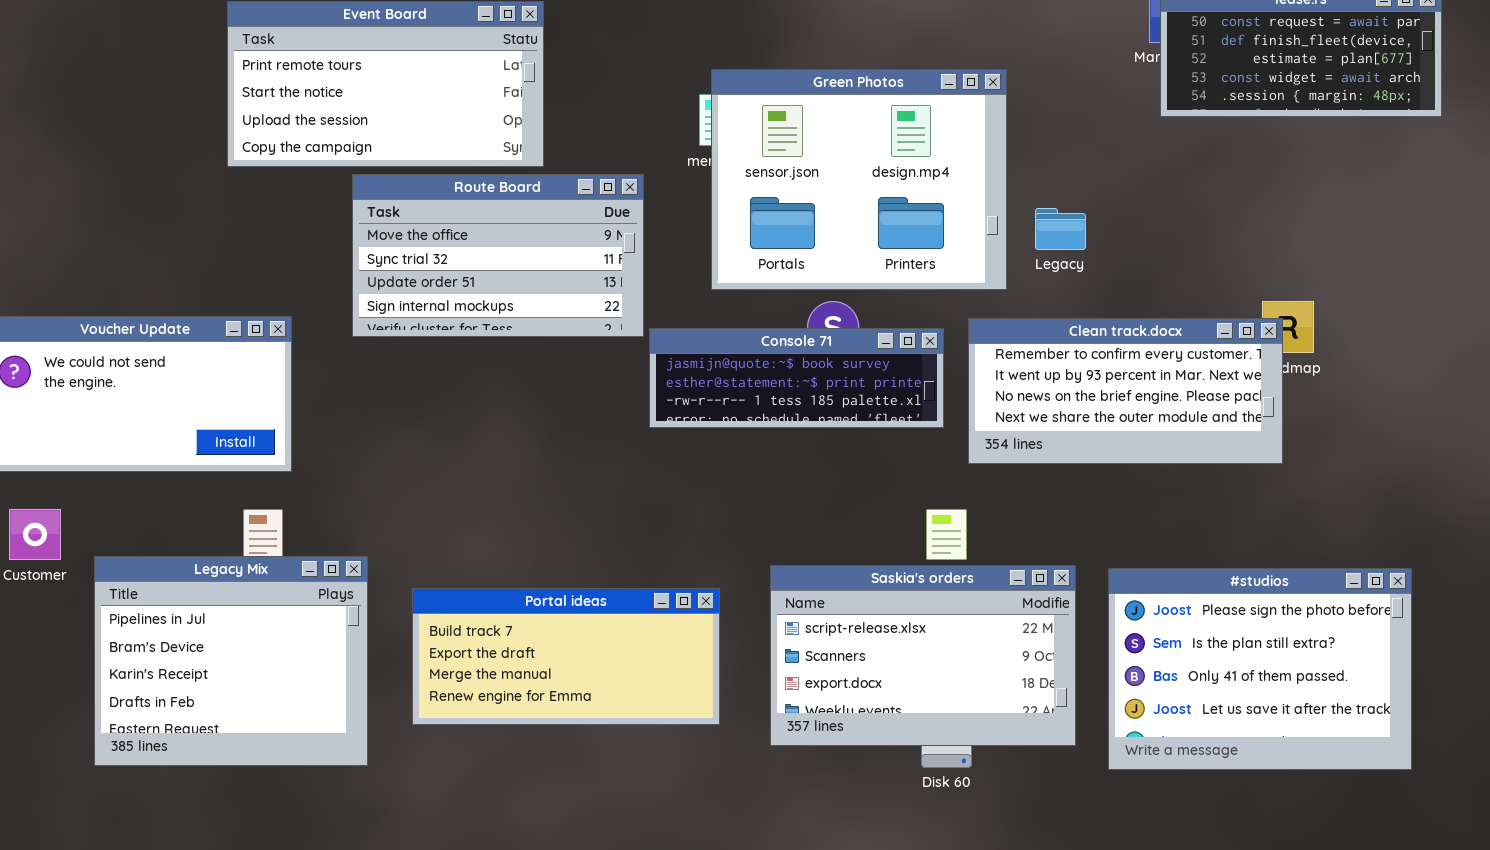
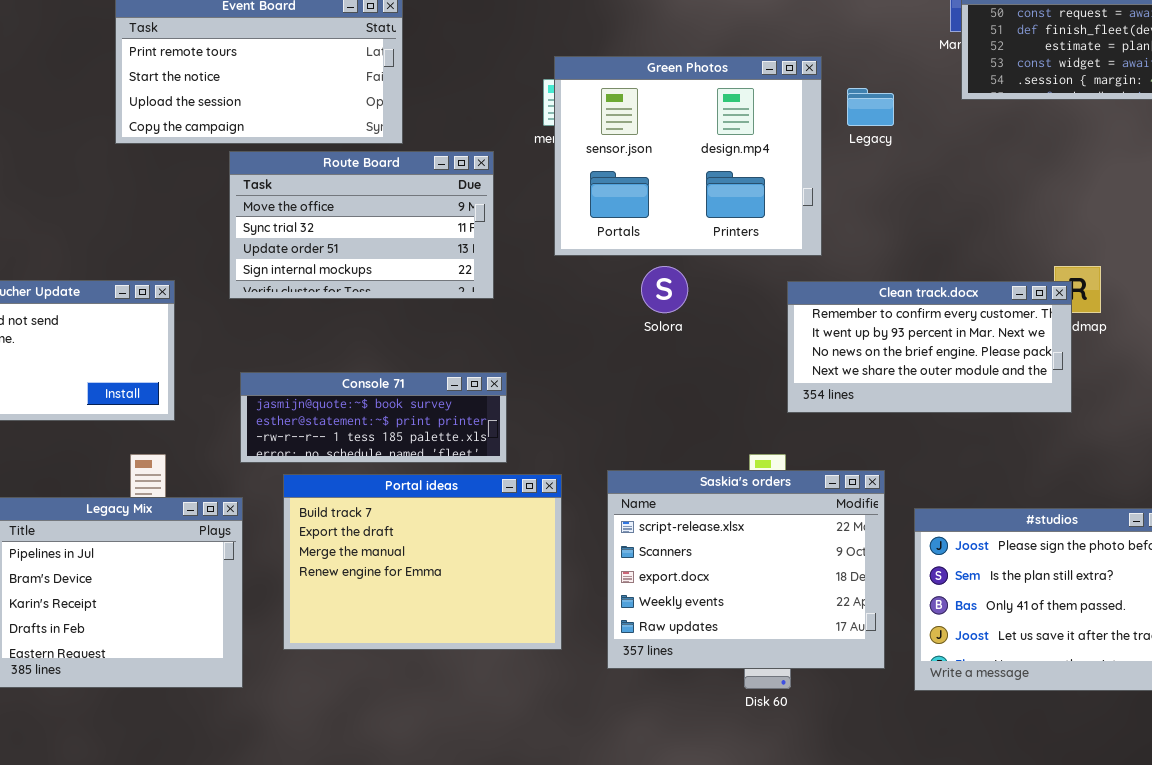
Legacy: [1035,208,1086,250] -> [847,88,894,126], moved
Console 71: [649,328,944,428] -> [240,372,507,463], moved
Saskia's orders: [770,565,1076,746] -> [607,470,885,669], resized
Portal ideas: [412,588,720,725] -> [283,474,562,650], resized

